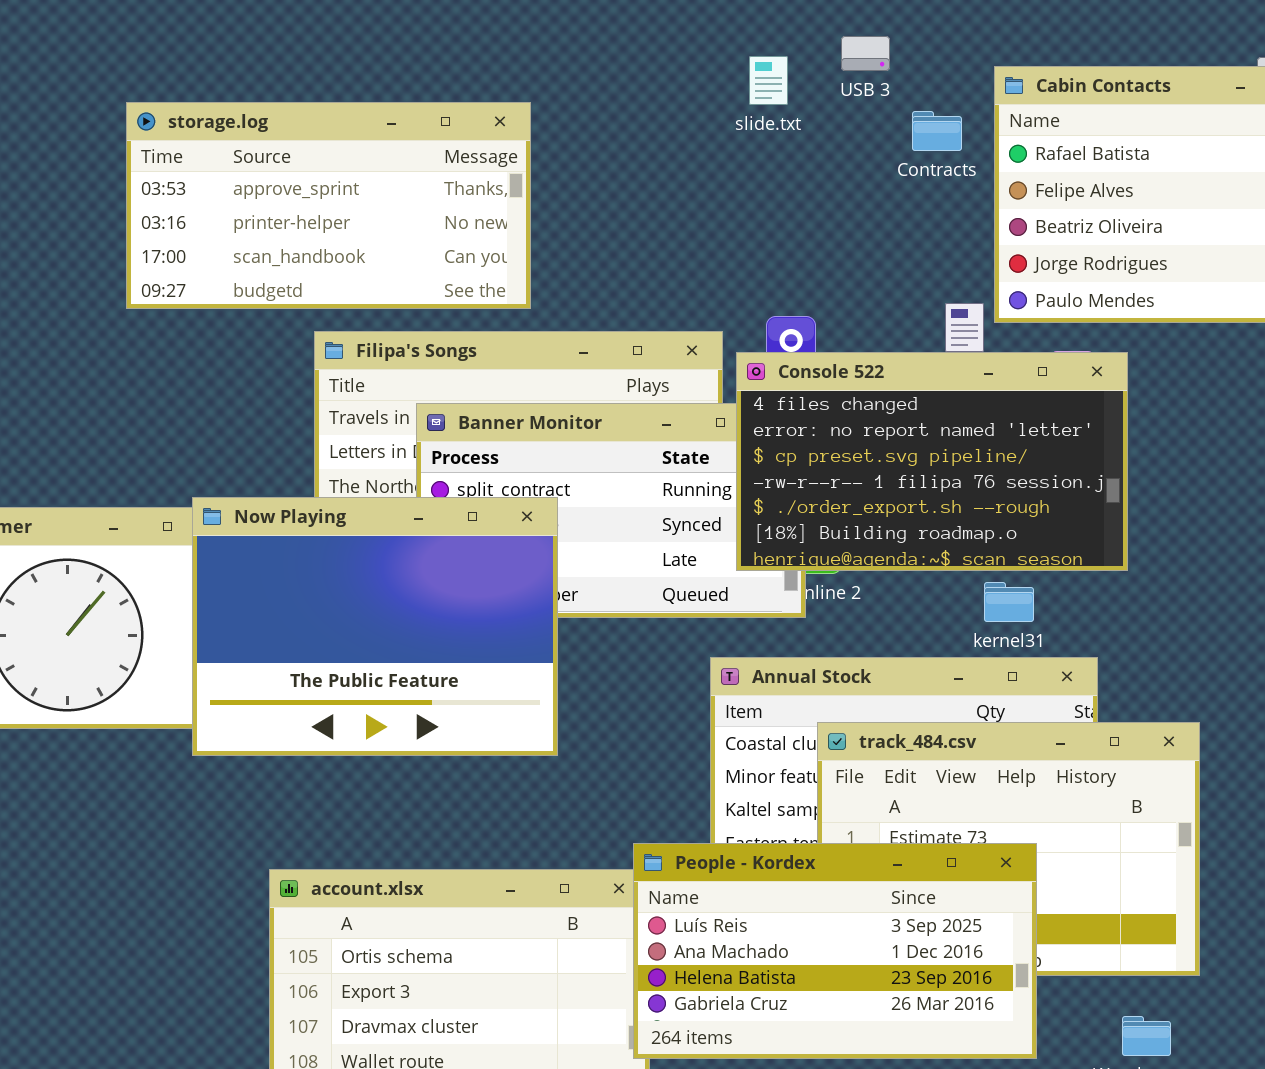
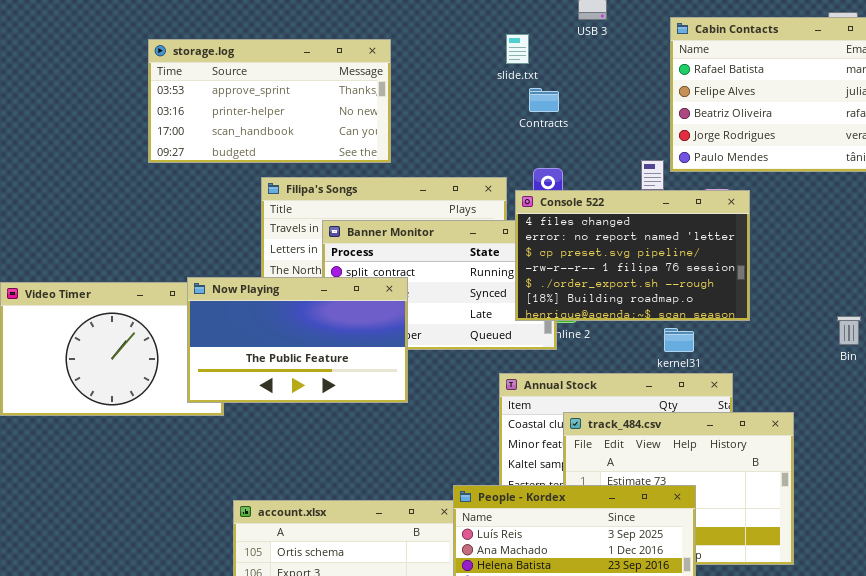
slide.txt: [749,56,788,105] -> [506,34,529,64], moved
Contracts: [912,111,962,151] -> [529,88,559,112], moved
Now Playing: [192,497,558,756] -> [187,277,408,403], resized

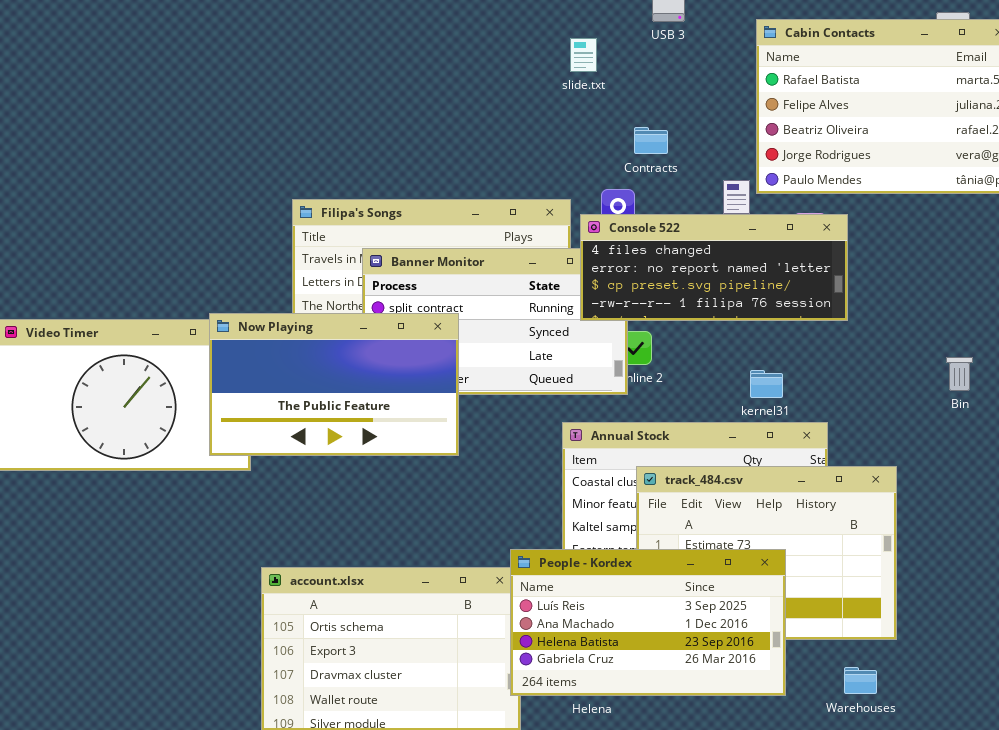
storage.log: [148,39,391,163] -> none, closed
Contracts: [529,88,559,112] -> [634,127,668,154], moved
Console 522: [515,190,750,321] -> [580,214,848,321], resized

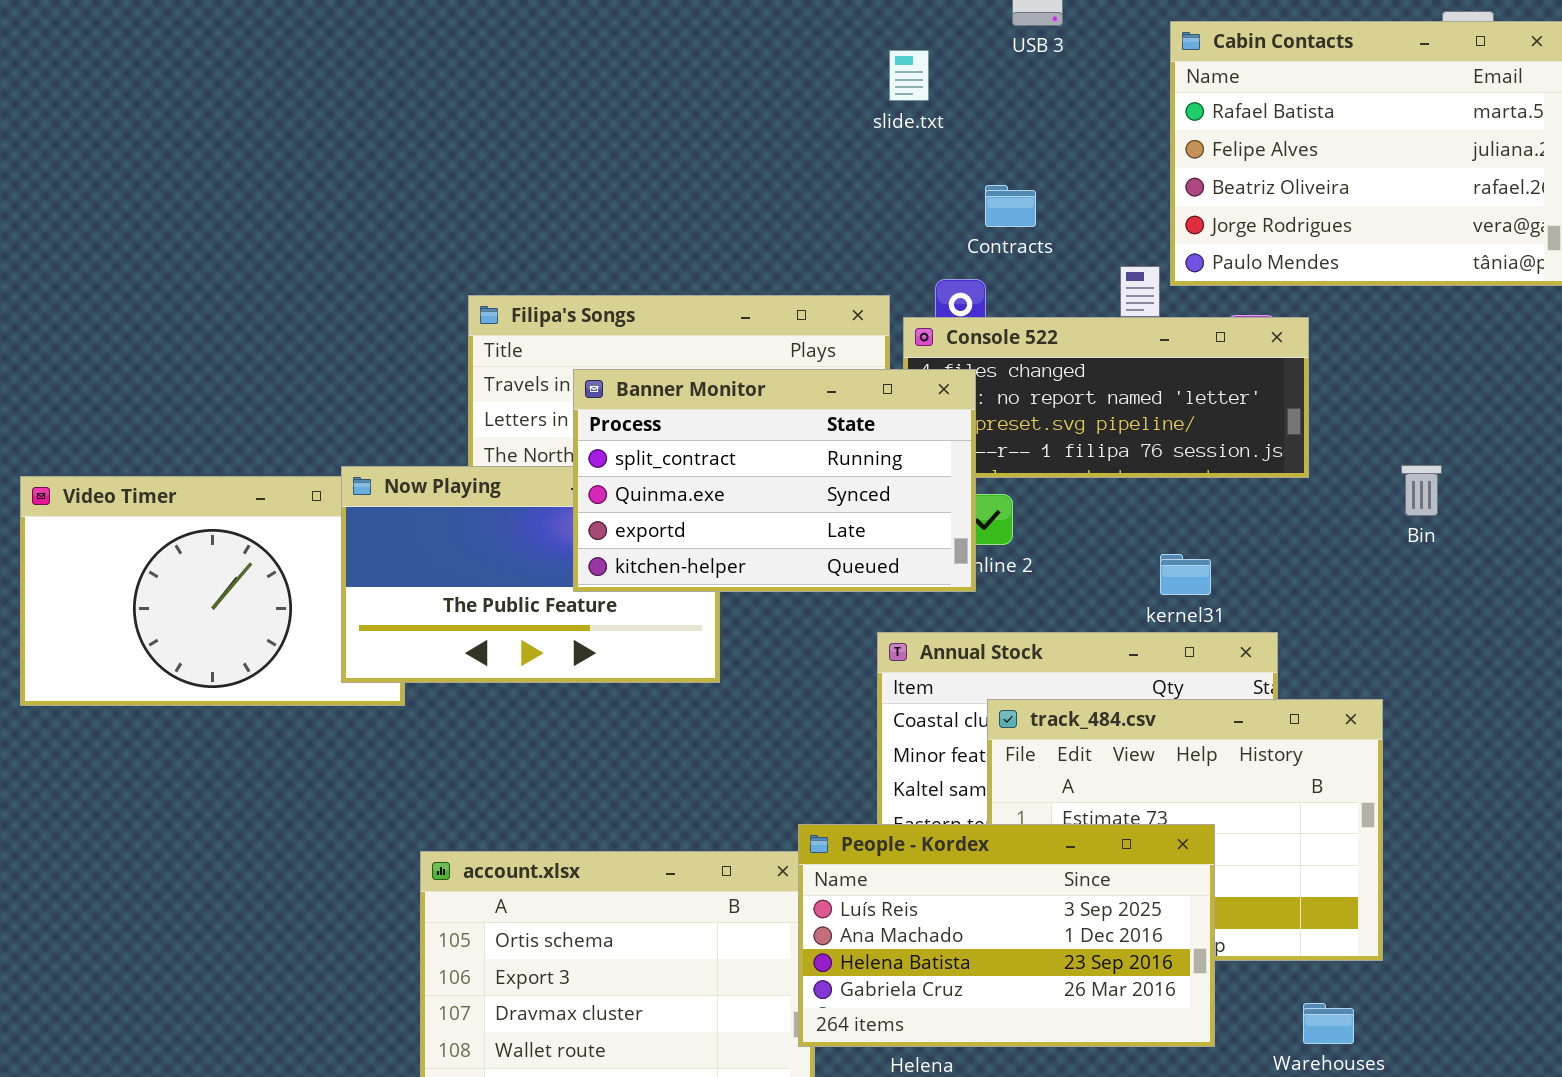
Banner Monitor: [362,248,628,395] -> [573,369,976,592], raised
Bin: [946,357,973,391] -> [1401,465,1442,516], moved

